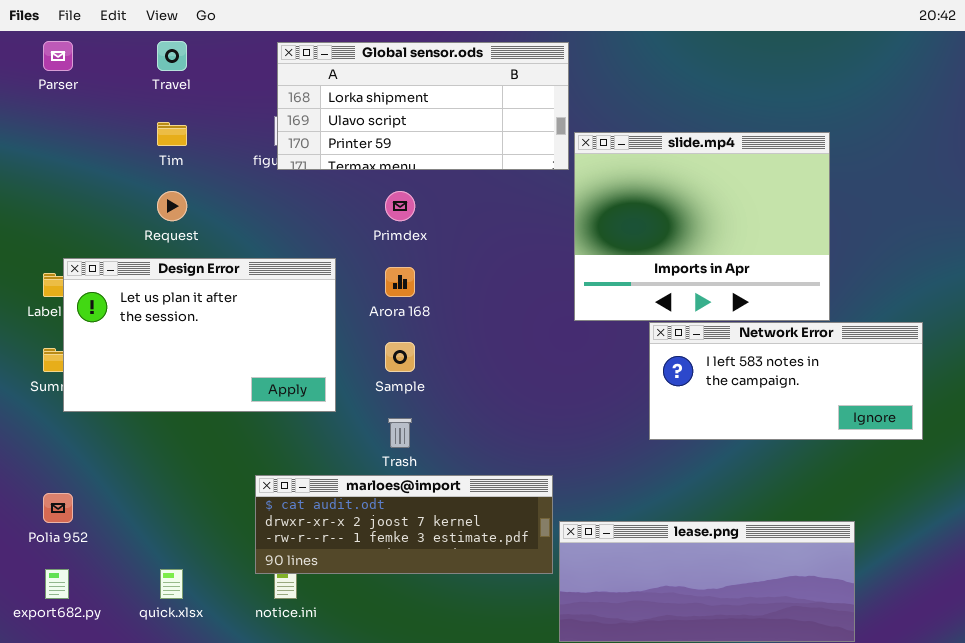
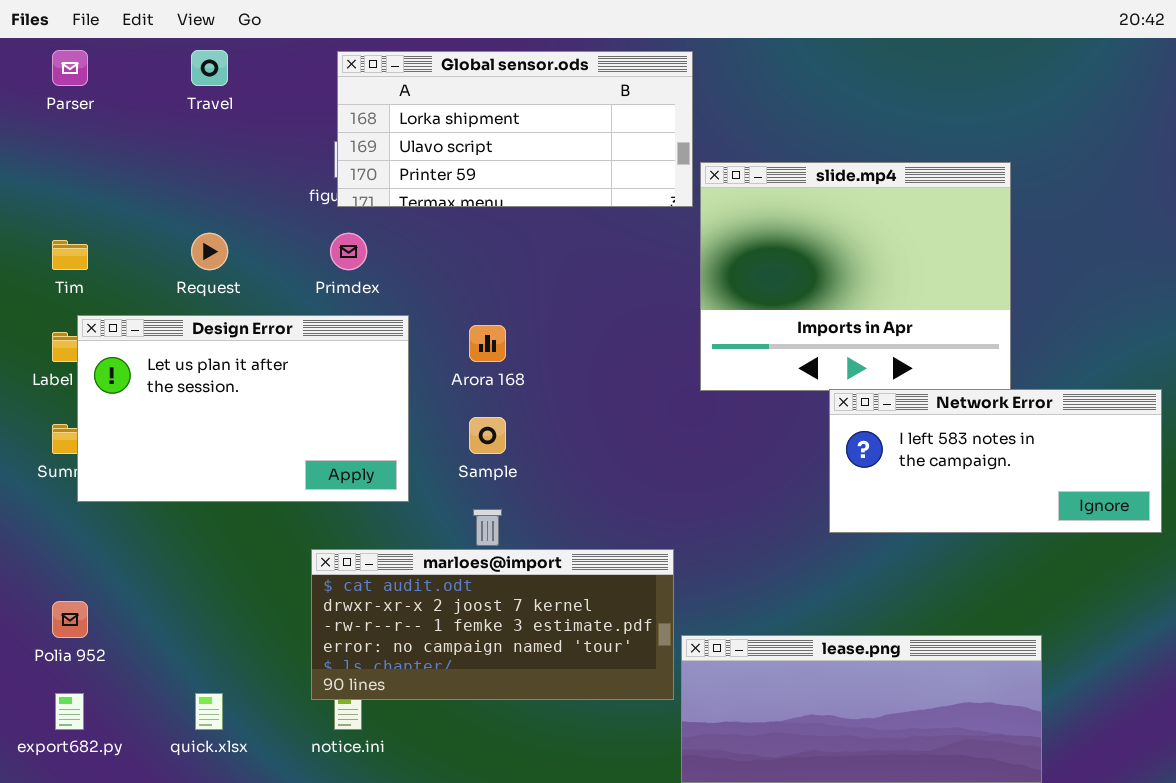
Tim: [157,122,187,146] -> [52,240,88,270], moved
Primdex: [385,191,415,221] -> [330,233,367,270], moved
Network Error: [649,322,923,440] -> [829,389,1162,533], moved
marloes@import: [255,475,553,574] -> [311,549,674,700], resized

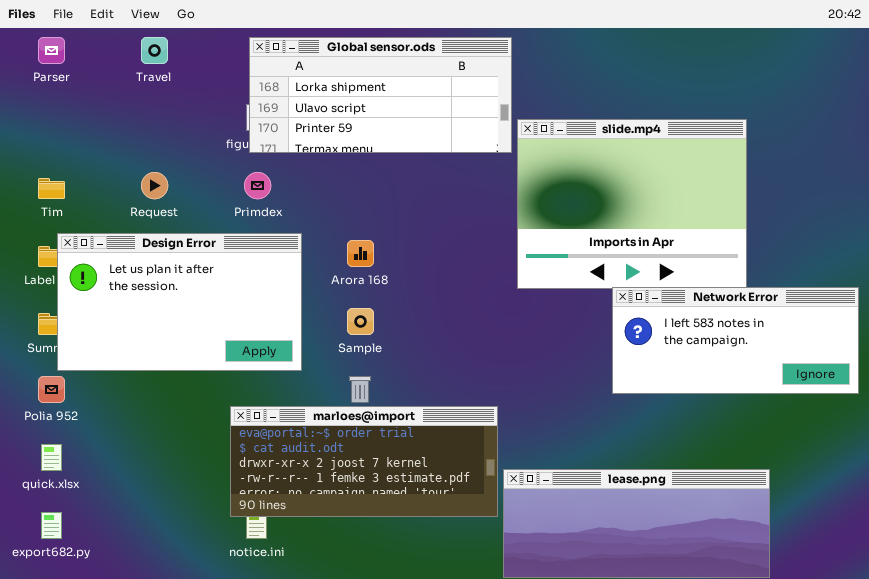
marloes@import: [311,549,674,700] -> [230,406,498,517], scrolled up 1 row
Polia 952: [52,601,88,638] -> [38,376,65,403], moved
quick.xlsx: [195,693,223,730] -> [41,444,62,471], moved

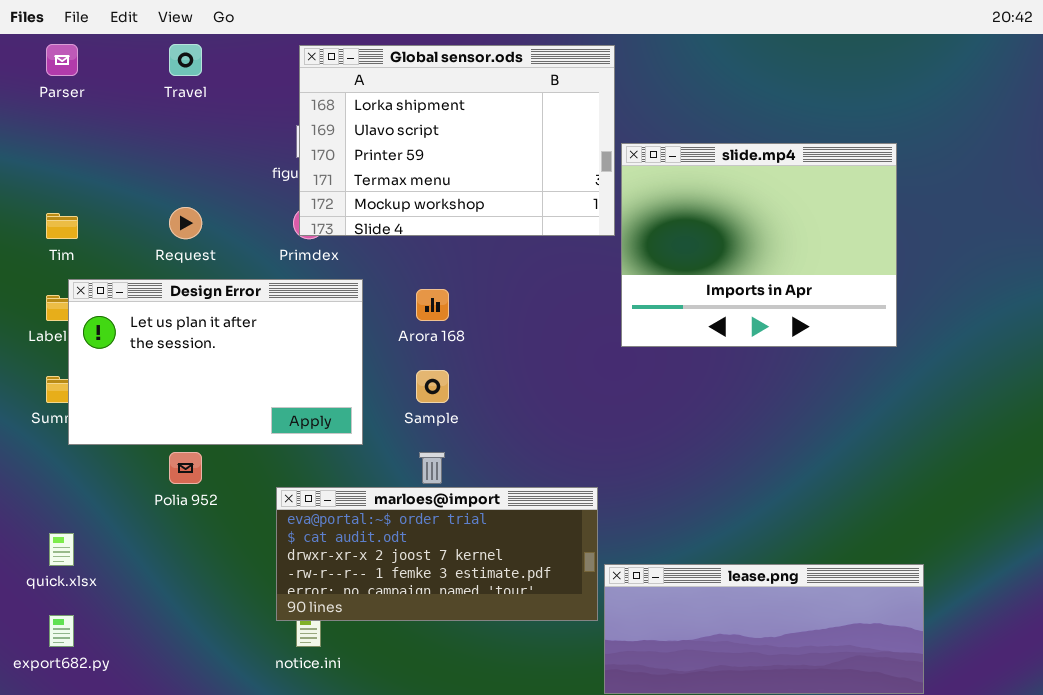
Global sensor.ods: [249,37,512,153] -> [299,45,615,236], resized
Network Error: [612,287,859,394] -> none, closed
Polia 952: [38,376,65,403] -> [169,452,202,484], moved

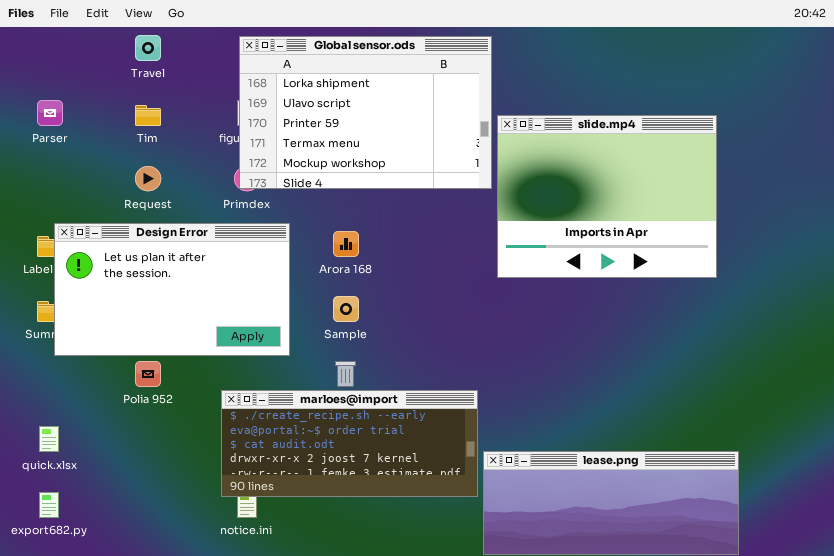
Parser: [46,44,78,76] -> [37,100,63,126], moved
Tim: [46,213,78,239] -> [135,105,161,126], moved
marloes@import: [276,487,598,621] -> [221,390,478,497], scrolled up 1 row

